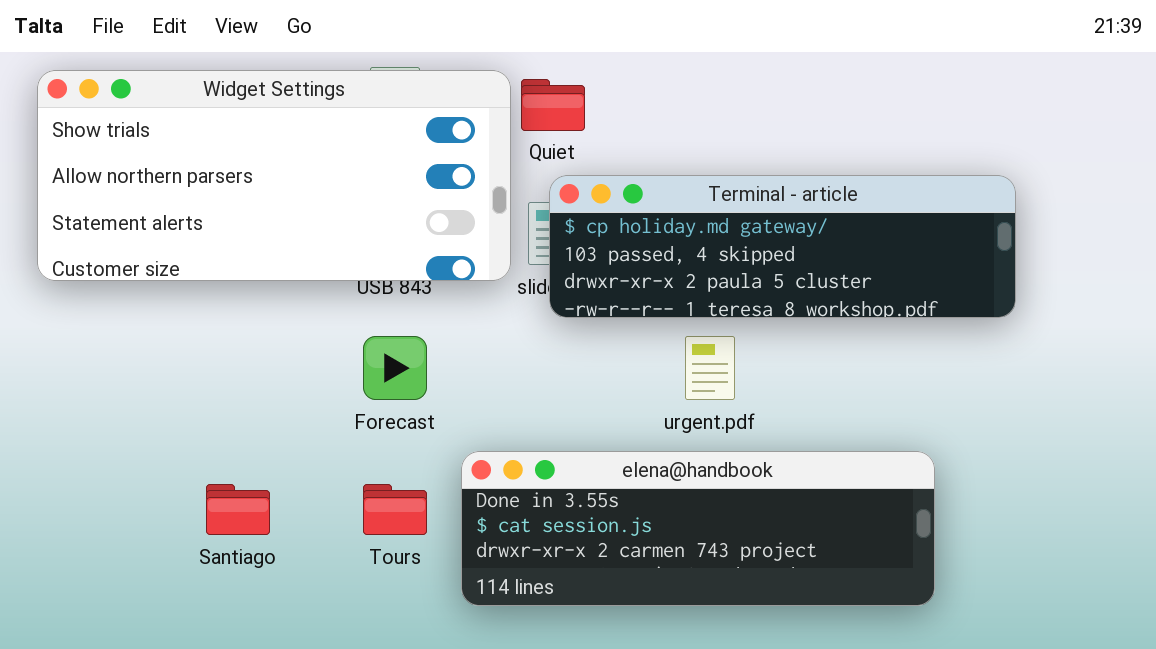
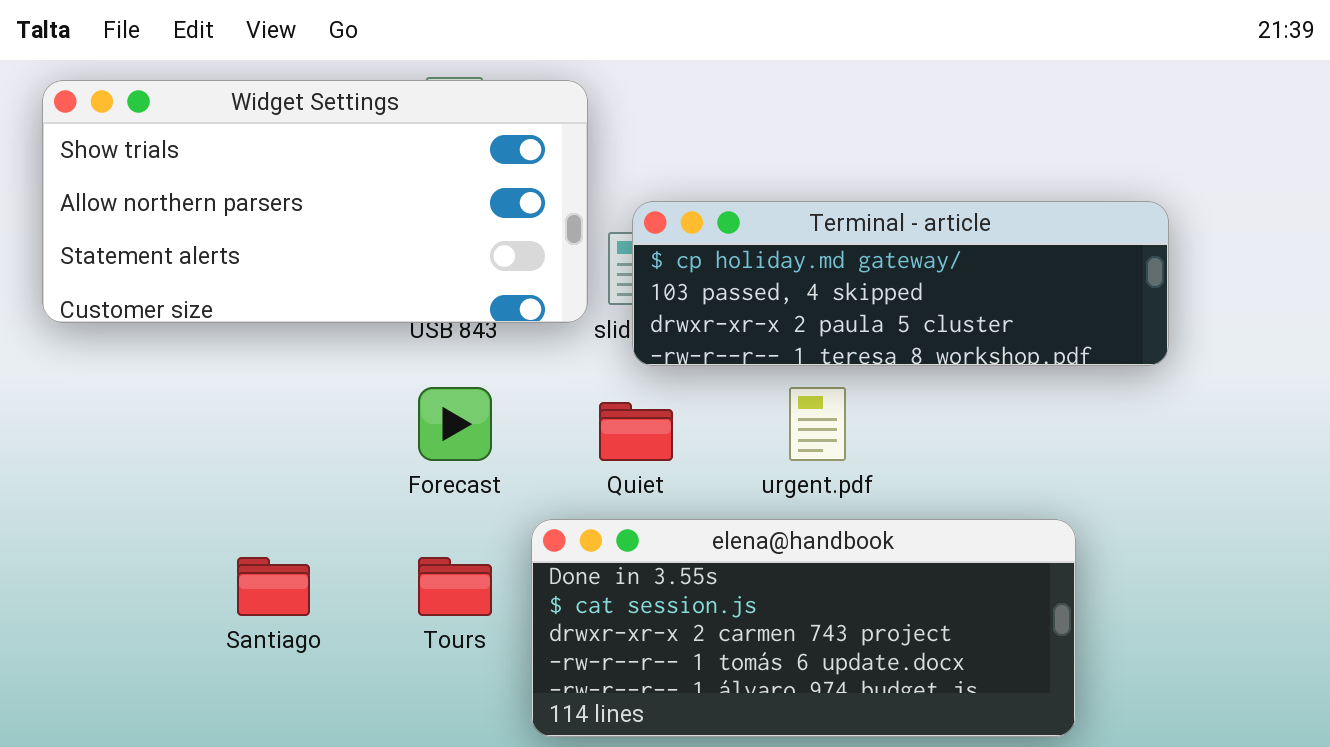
Quiet: [521,79,585,131] -> [599,402,673,461], moved
elena@handbook: [461,451,935,606] -> [531,519,1076,737], resized

